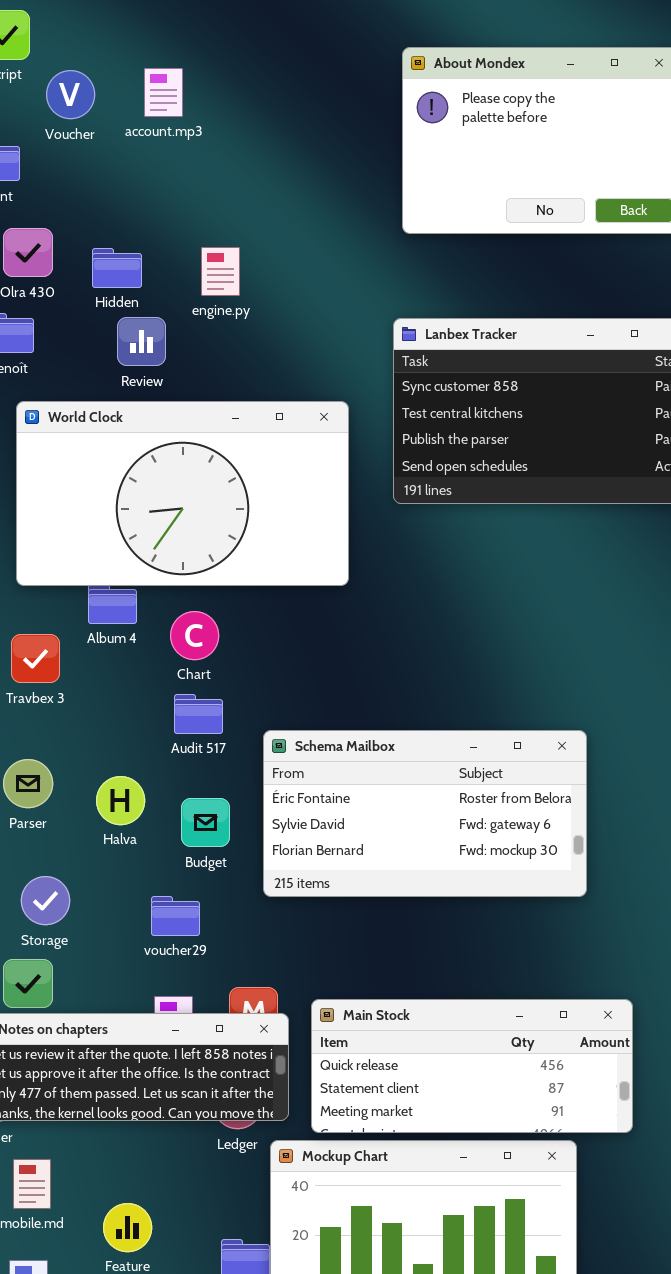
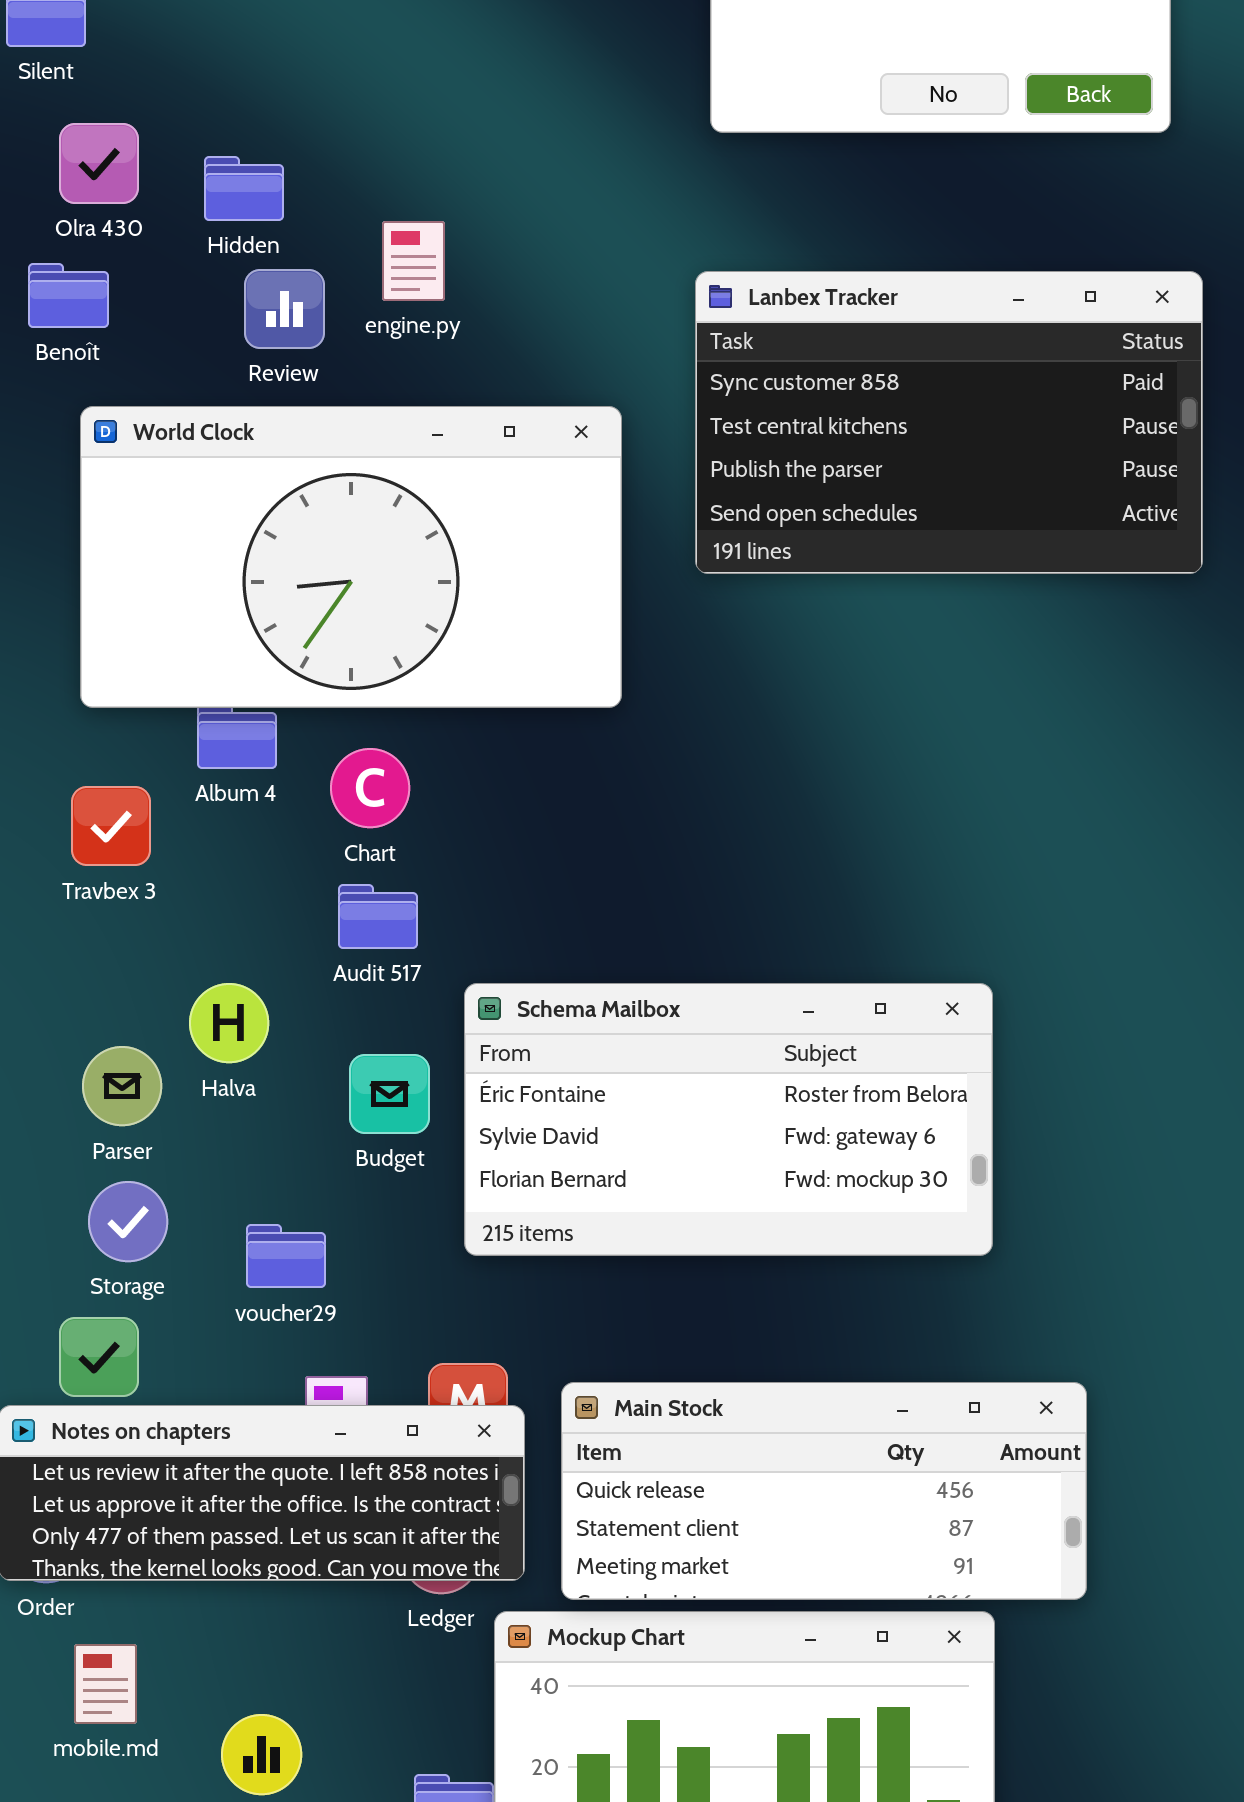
engine.py: [201,247,240,296] -> [382,221,445,301], moved
Schema Mailbox: [263,730,587,897] -> [464,983,993,1256], moved
Parser: [3,759,53,808] -> [82,1046,162,1126], moved
Halva: [96,776,145,825] -> [189,983,269,1063], moved
voucher29: [151,896,200,936] -> [246,1224,326,1288], moved

